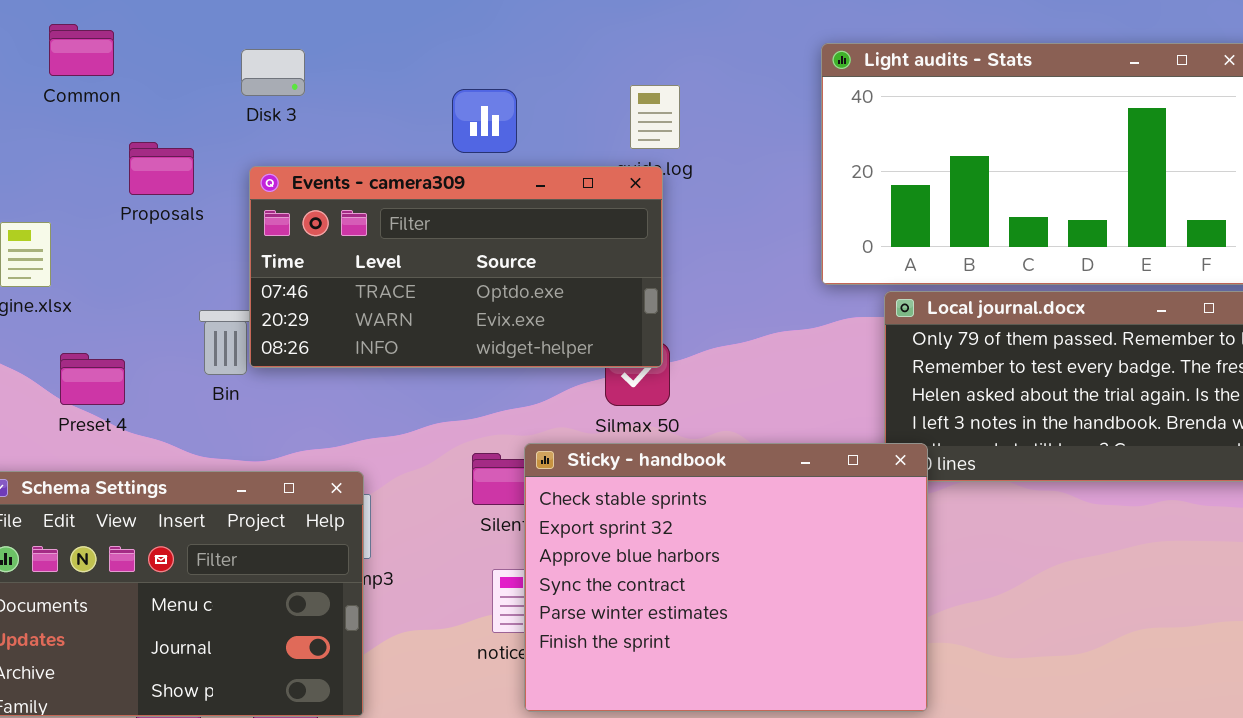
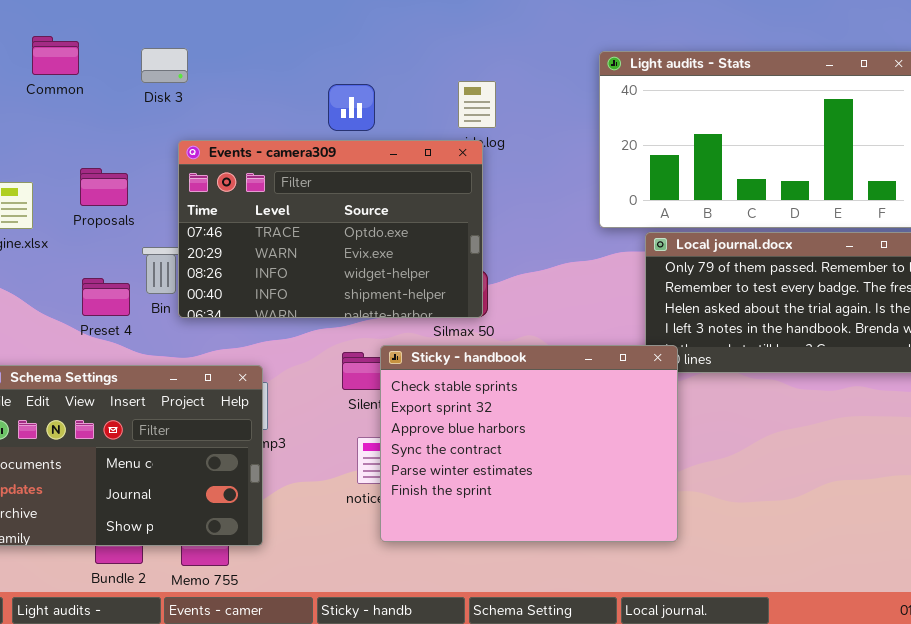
Disk 3: [241,49,305,96] -> [141,48,188,83], moved
Proposals: [129,142,194,195] -> [80,168,128,206], moved
Events - camera309: [249,166,663,368] -> [178,140,483,318], resized
Preset 4: [60,353,125,405] -> [82,278,130,316], moved

